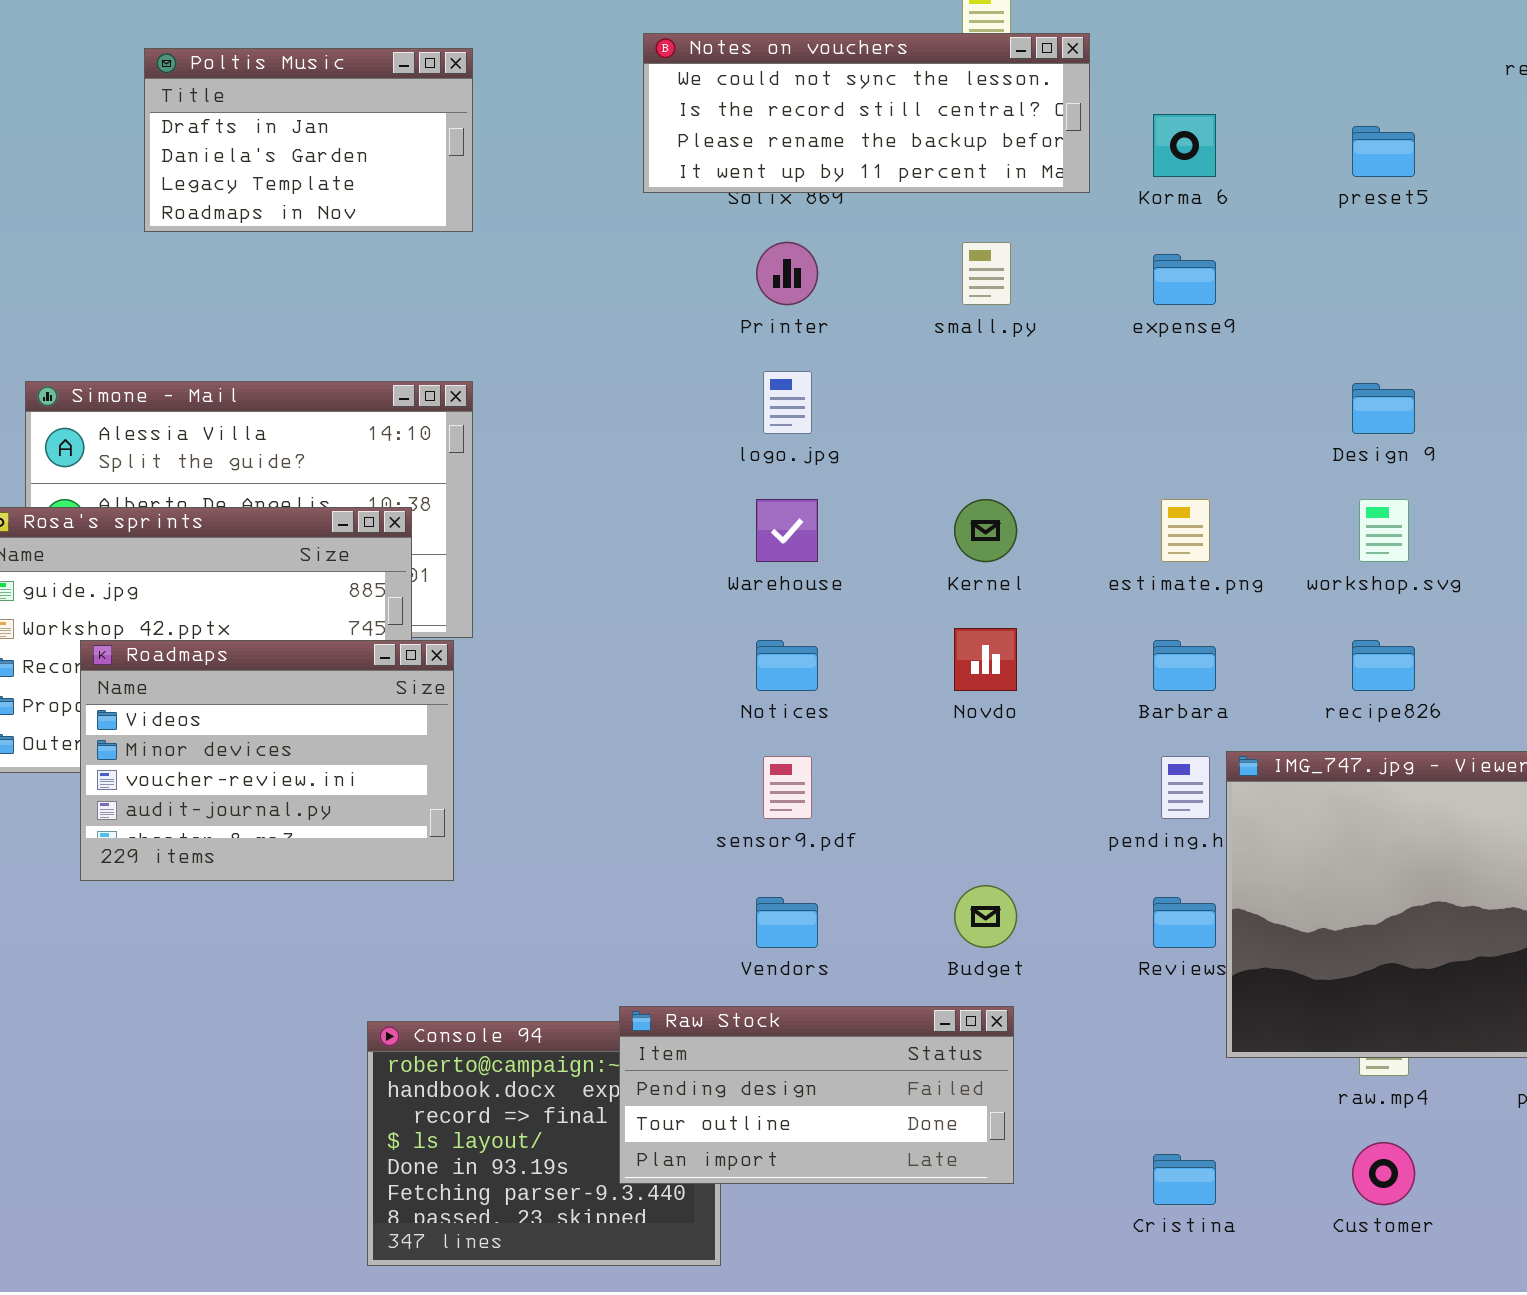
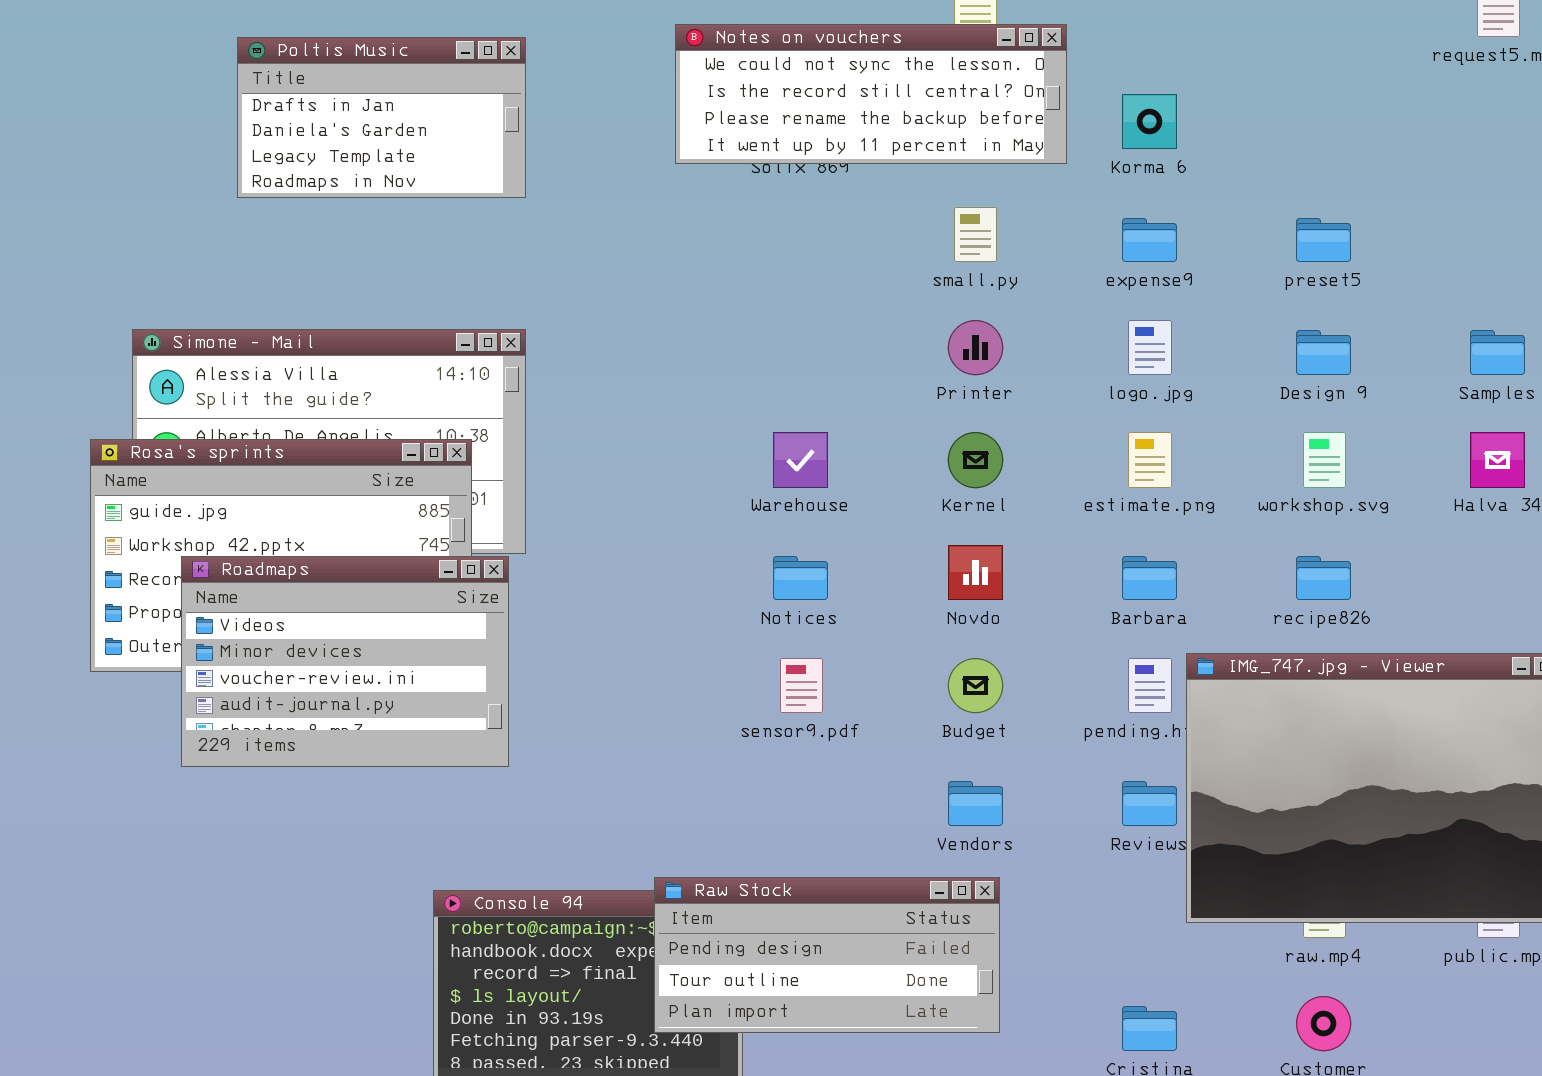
preset5: [1352,126,1415,177] -> [1296,218,1351,262], moved
Printer: [756,242,818,305] -> [948,320,1003,375], moved
logo.jpg: [763,371,812,434] -> [1128,320,1172,375], moved
Budget: [954,885,1017,948] -> [948,658,1003,713], moved
Vendors: [756,897,818,948] -> [948,781,1003,826], moved

